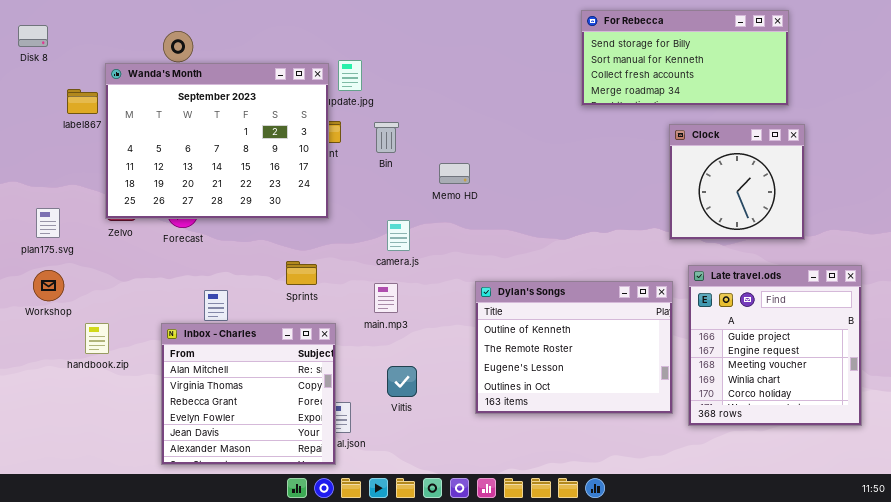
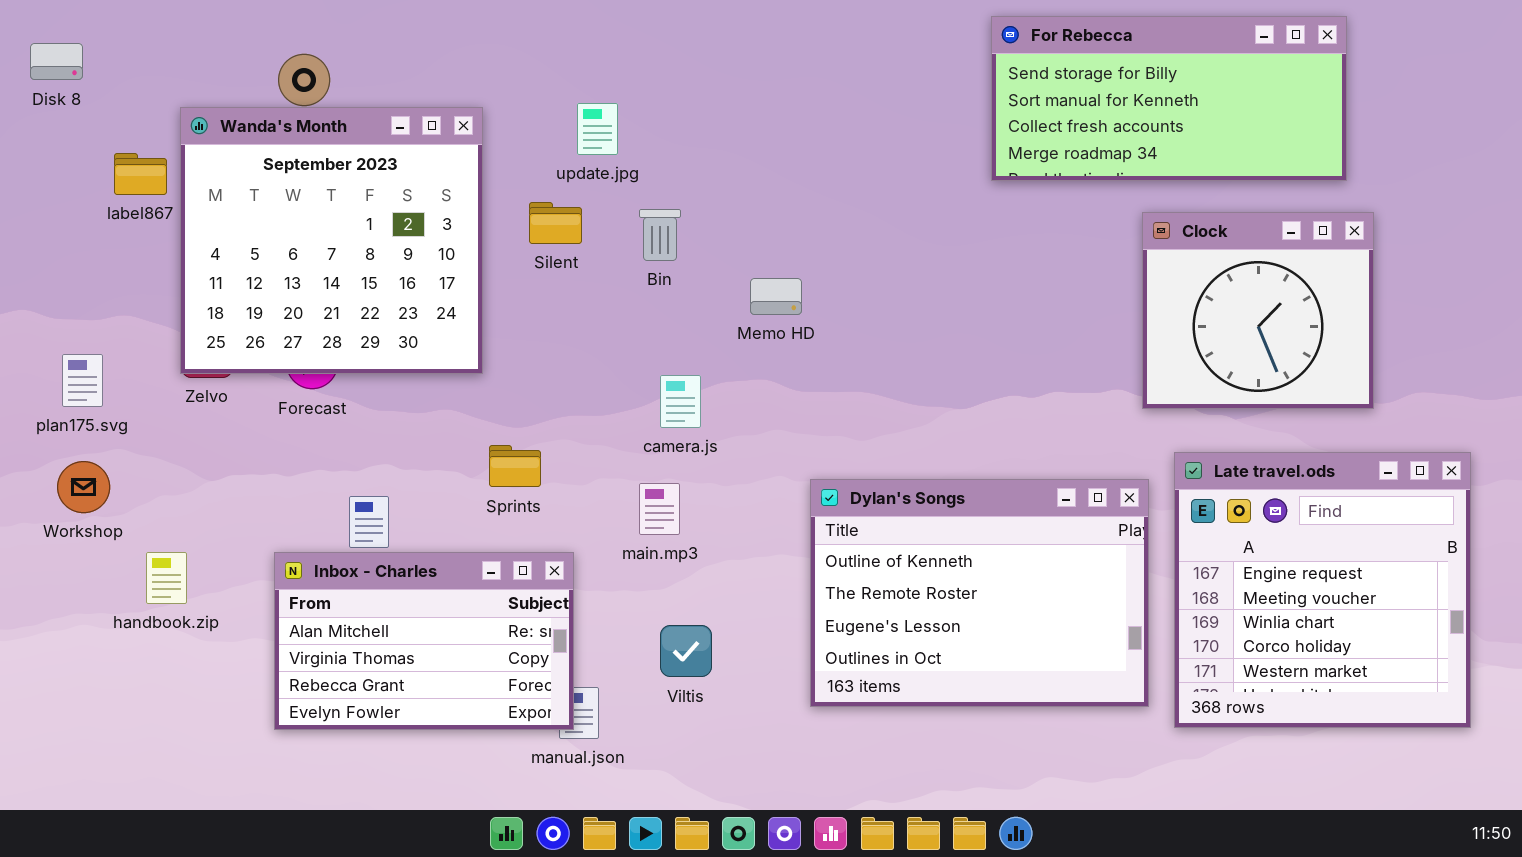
Wanda's Month: [105,63,329,219] -> [180,107,483,374], resized
Late travel.ods: [688,265,862,426] -> [1174,452,1471,728], scrolled down 1 row
Inbox - Charles: [161,323,336,465] -> [274,552,574,730], resized

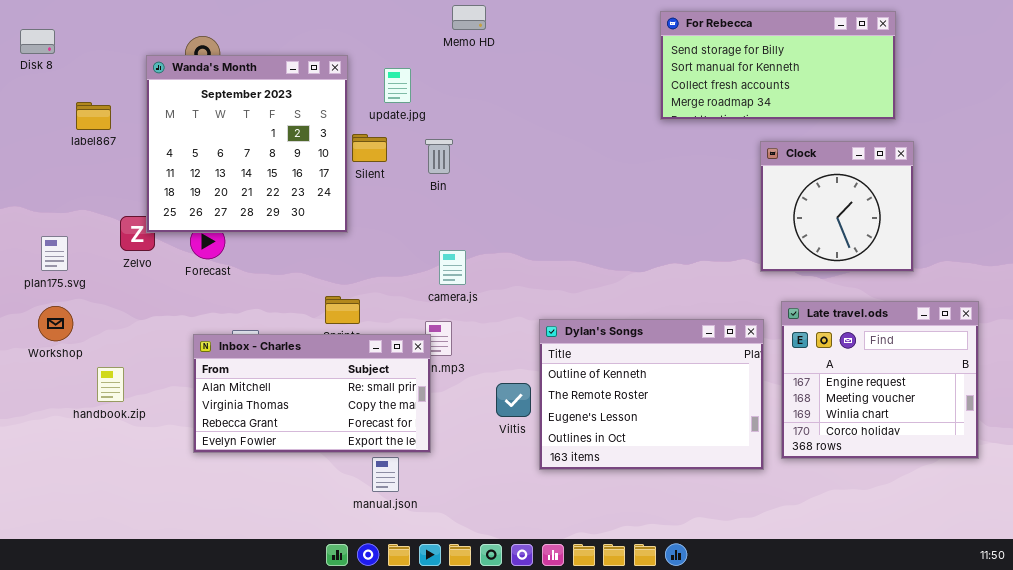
Wanda's Month: [180,107,483,374] -> [146,55,348,233], moved
Memo HD: [750,278,802,315] -> [452,5,486,30], moved
Late travel.ods: [1174,452,1471,728] -> [781,301,979,459], resized
Inbox - Charles: [274,552,574,730] -> [193,334,431,453], moved, resized
Viltis: [660,625,712,677] -> [496,383,531,417], moved

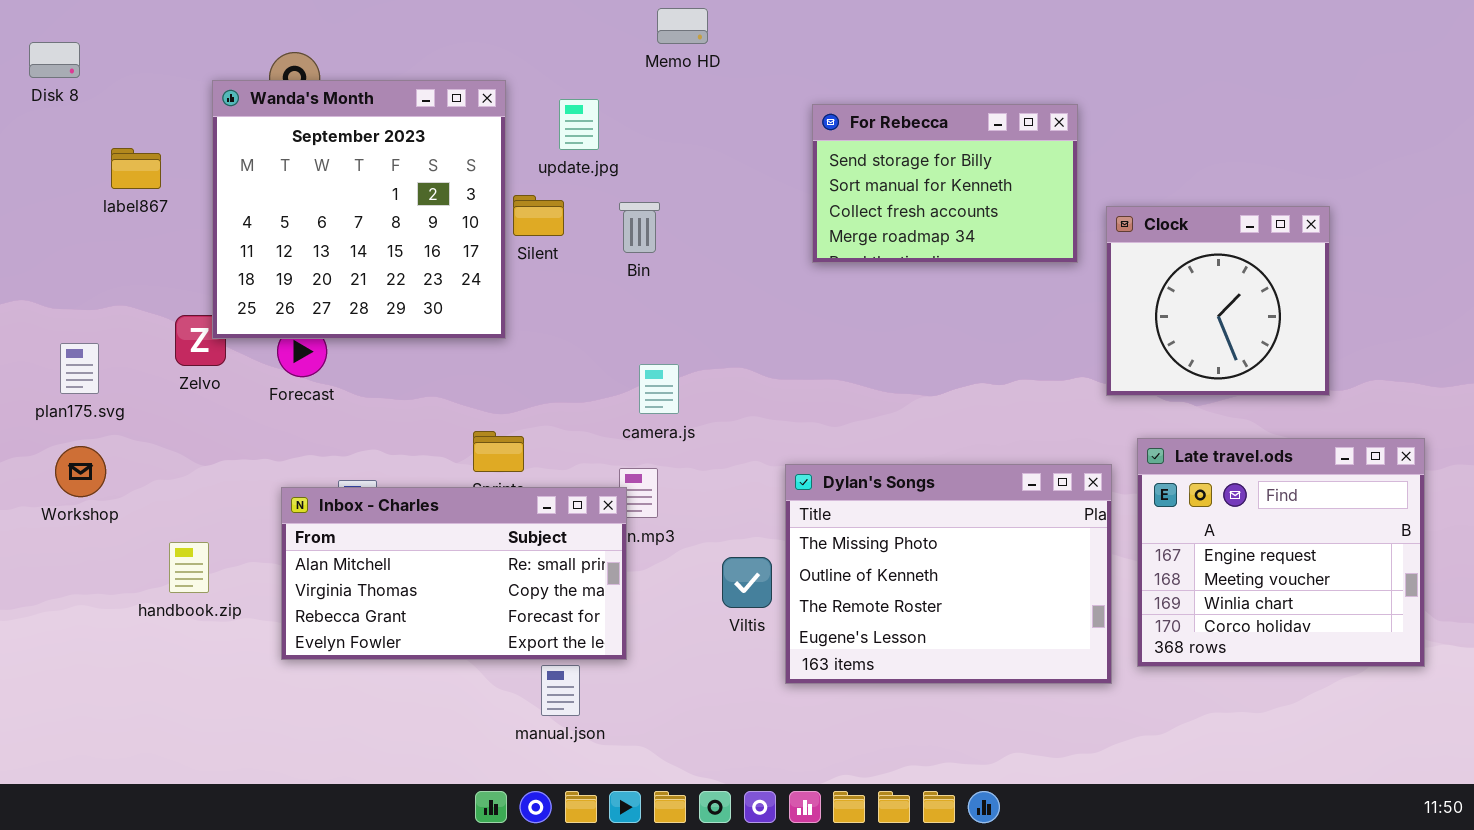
For Rebecca: [660,11,896,120] -> [812,104,1078,263], moved, resized
Dylan's Songs: [539,319,764,470] -> [785,464,1112,684], scrolled up 1 row
handbook.zip: [97,367,124,402] -> [169,542,209,593], moved

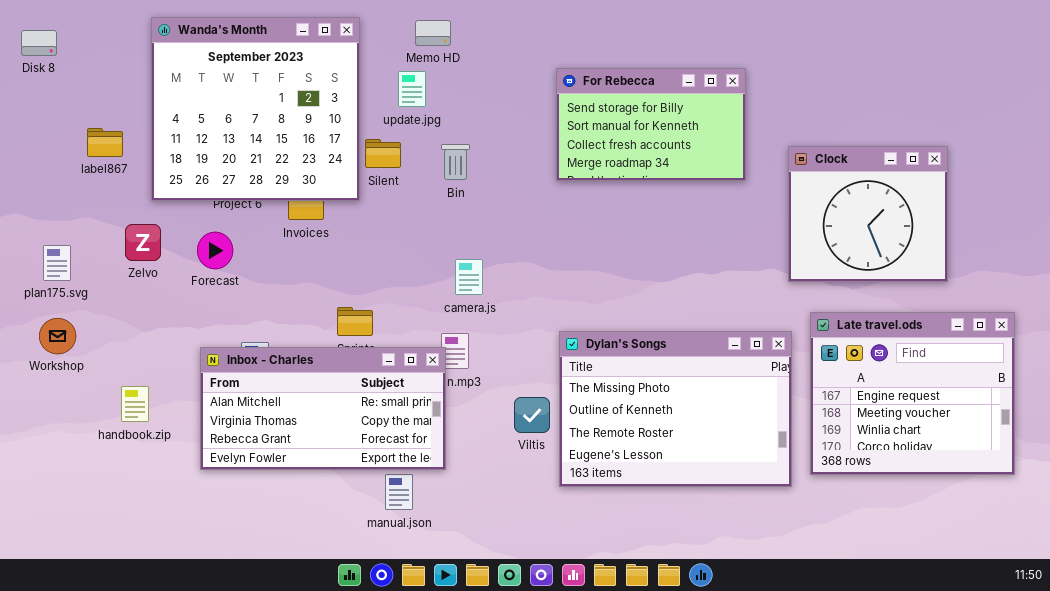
Memo HD: [657,8,708,44] -> [415,20,451,46], moved
Wanda's Month: [212,80,506,339] -> [151,17,360,201], moved
For Rebecca: [812,104,1078,263] -> [556,68,746,181], moved
label867: [111,148,161,189] -> [87,128,123,157], moved

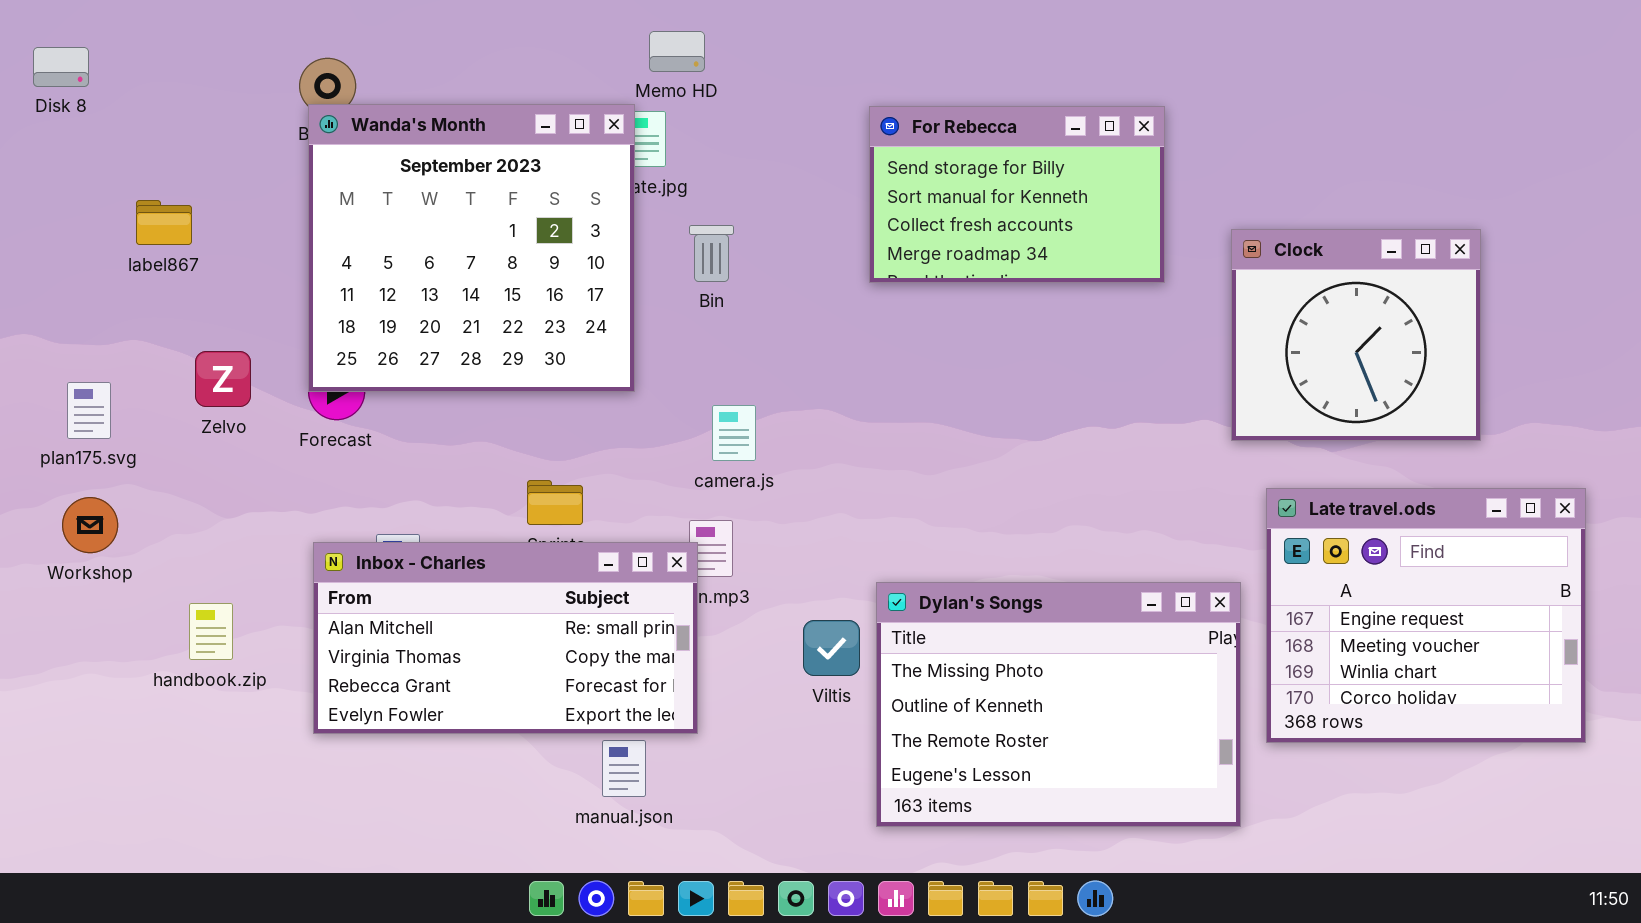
Wanda's Month: [151,17,360,201] -> [308,104,635,392], moved
Dylan's Songs: [559,331,792,487] -> [876,582,1241,827], moved

